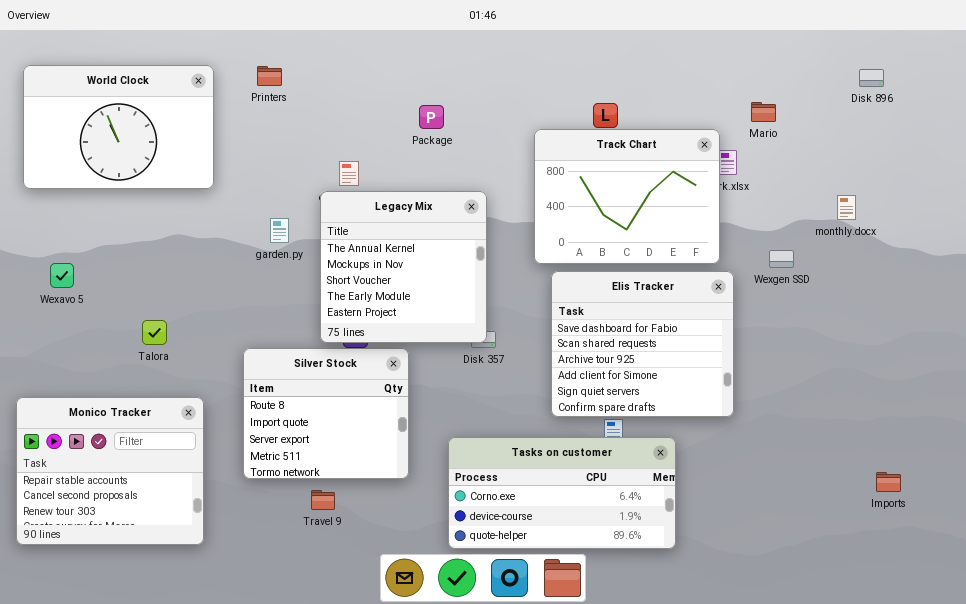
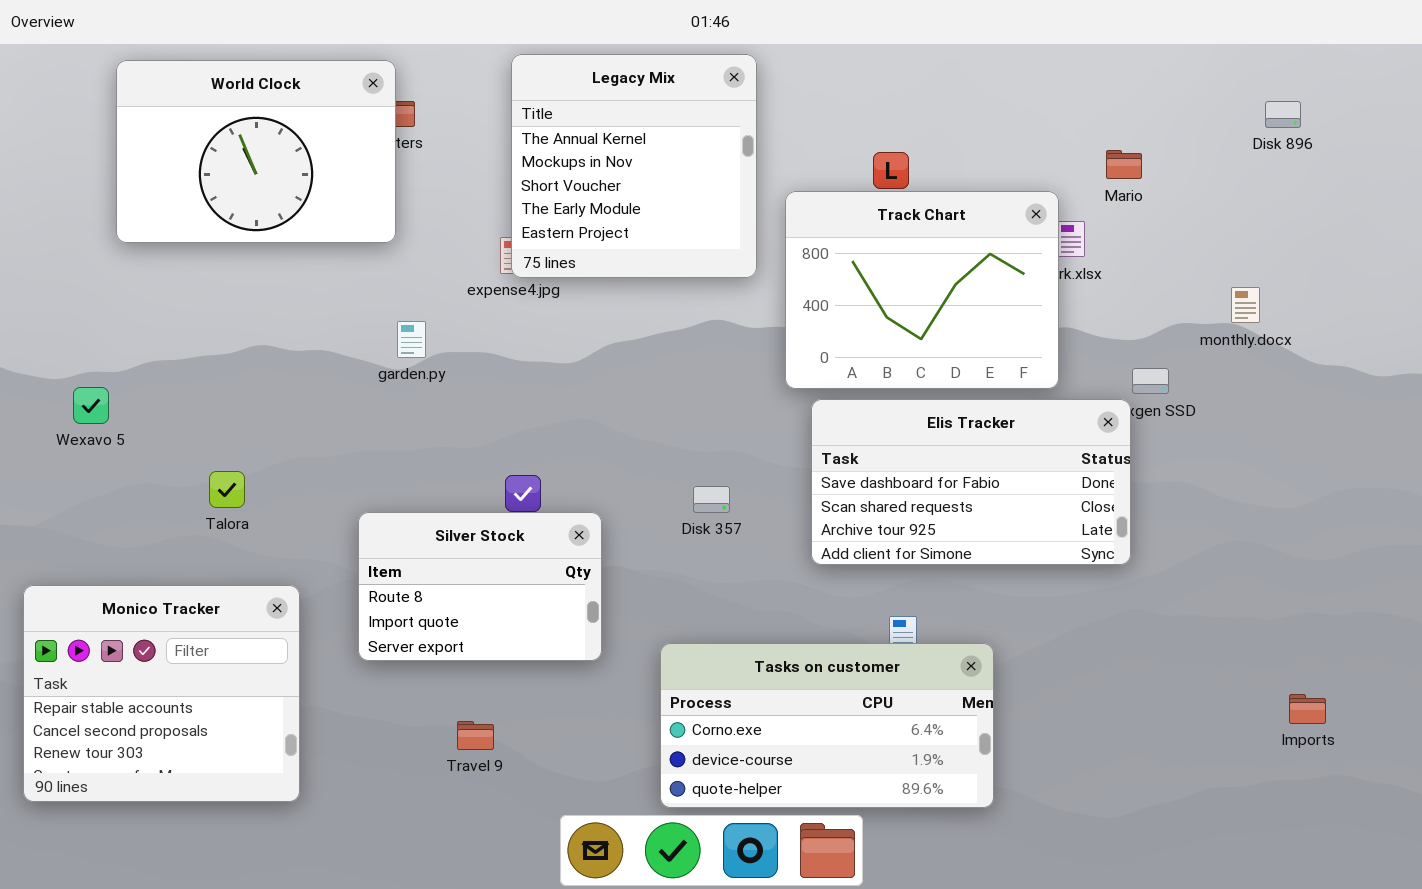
World Clock: [23,65,214,189] -> [116,60,396,243], moved
Legacy Mix: [320,191,487,343] -> [511,54,757,278], moved
Elis Tracker: [551,271,734,417] -> [811,399,1131,565], resized
Silver Stock: [243,348,409,479] -> [358,512,602,661], resized

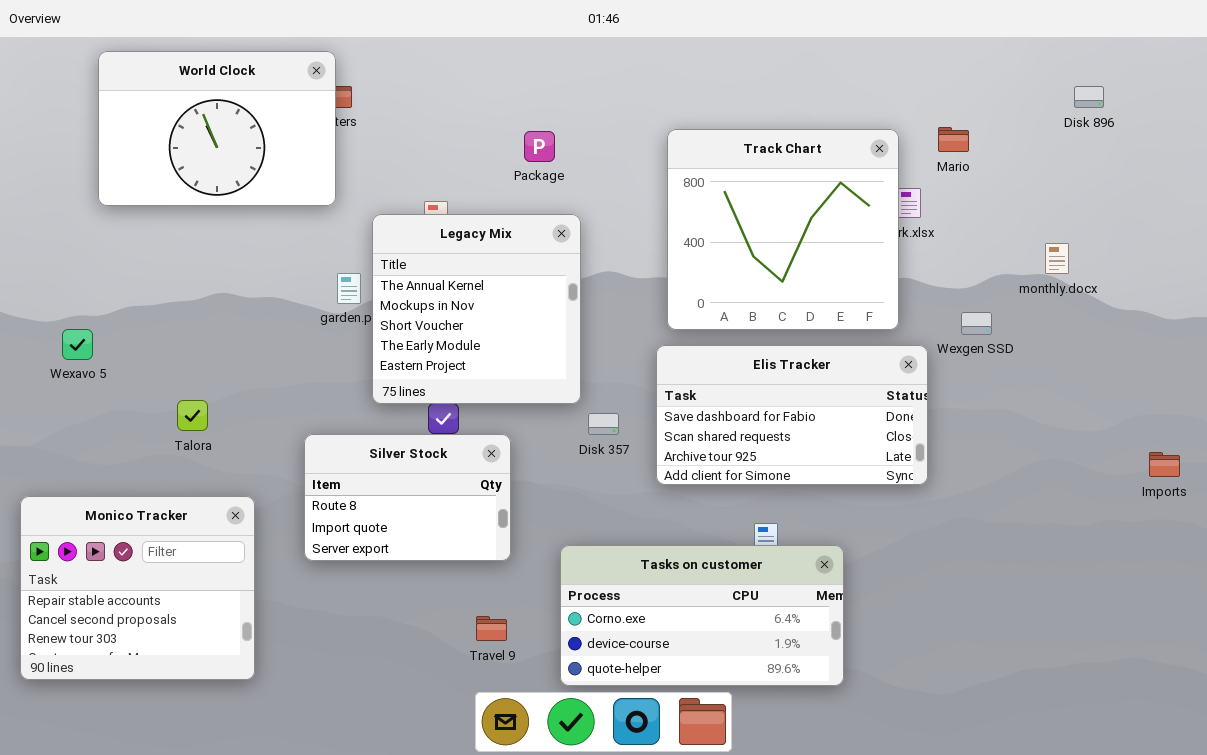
Legacy Mix: [511,54,757,278] -> [372,214,581,404], moved
Track Chart: [785,191,1059,389] -> [667,129,899,330], resized
Elis Tracker: [811,399,1131,565] -> [656,345,928,485], moved
Imports: [1289,694,1326,724] -> [1149,452,1180,477], moved
Travel 9: [457,721,494,750] -> [476,616,507,641], moved

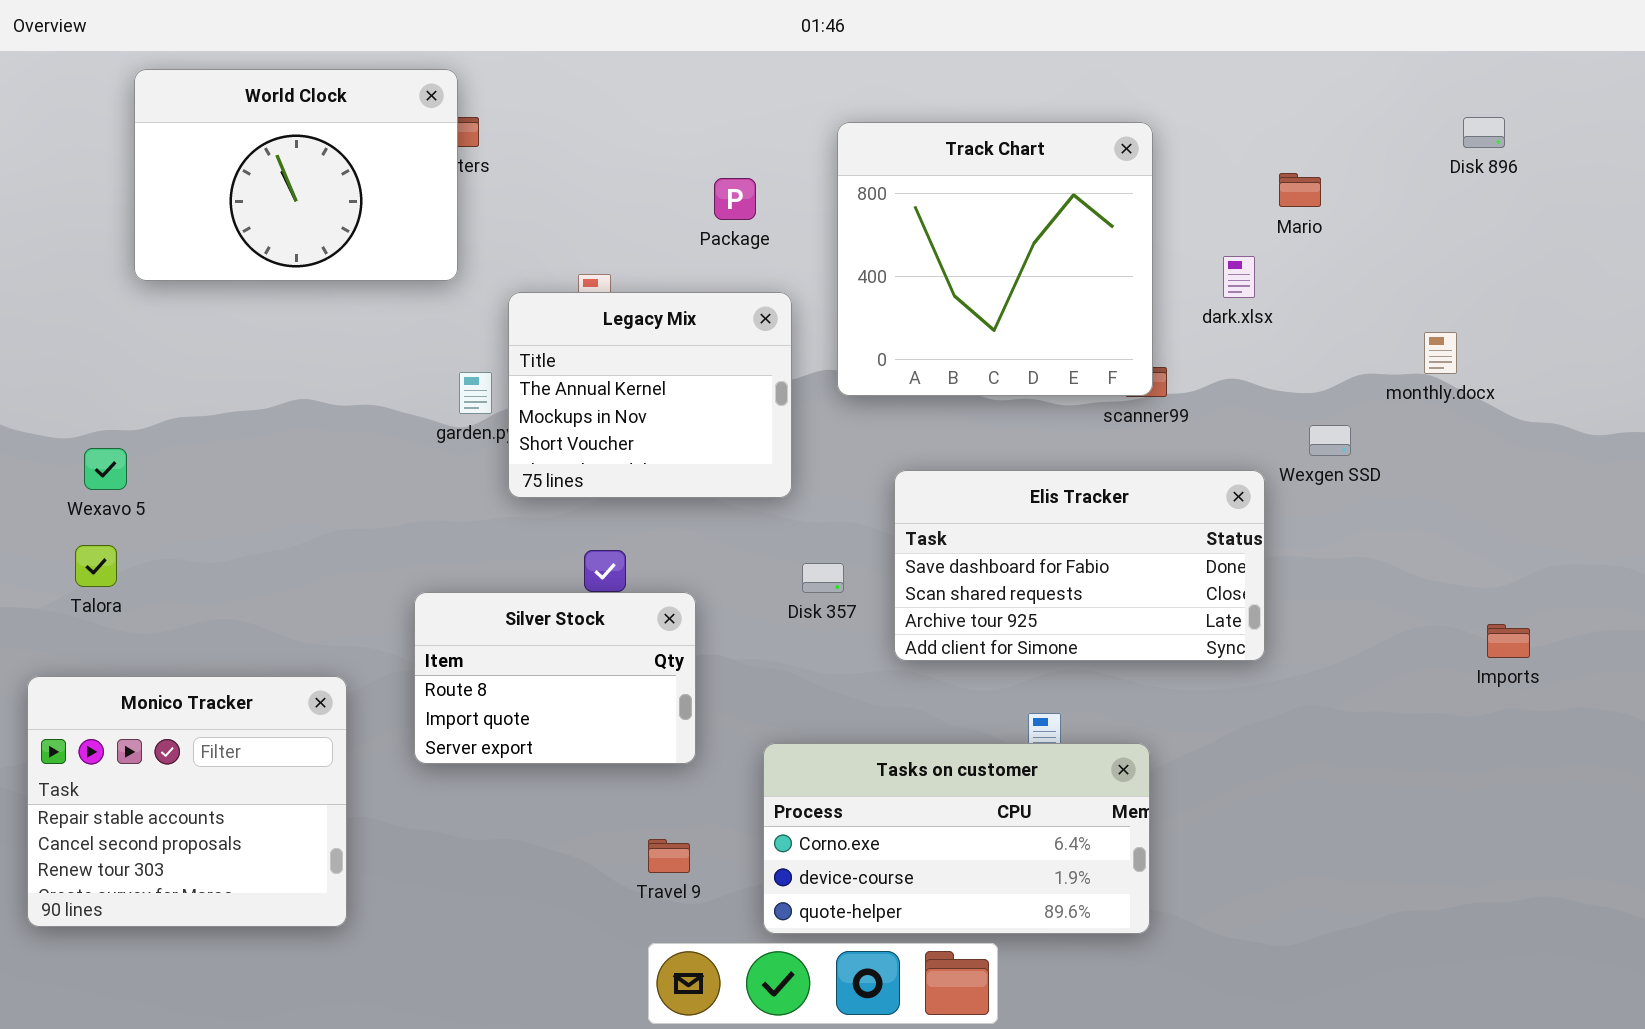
Track Chart: [667,129,899,330] -> [837,122,1153,396], moved
Legacy Mix: [372,214,581,404] -> [508,292,792,498], resized
Talora: [177,400,208,431] -> [75,545,117,587], moved
Imports: [1149,452,1180,477] -> [1487,624,1530,658], moved

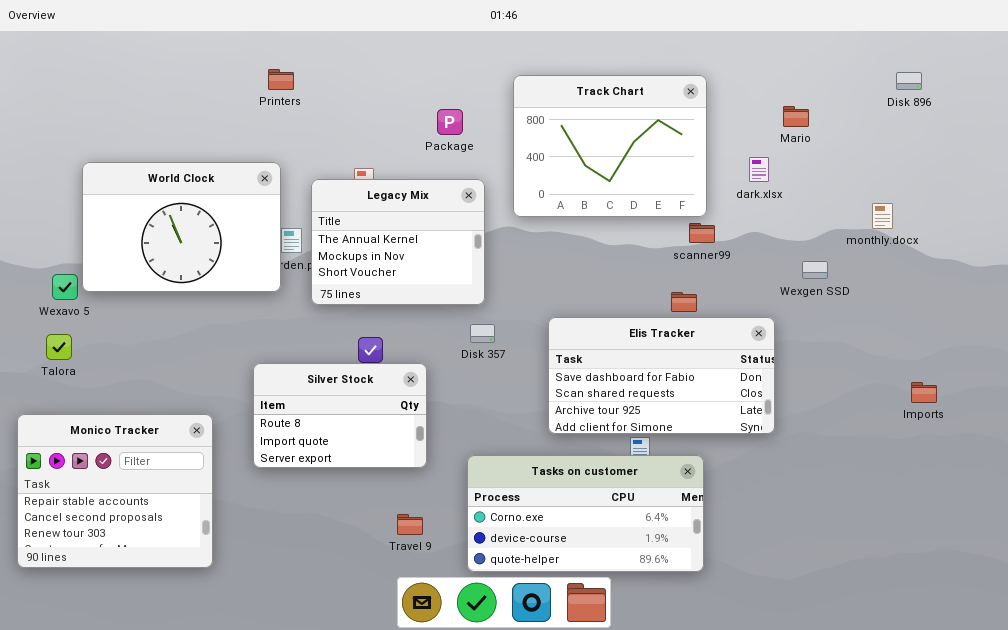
World Clock: [134,69,458,281] -> [82,162,281,292], moved
Track Chart: [837,122,1153,396] -> [513,75,707,217], resized
Elis Tracker: [894,470,1265,661] -> [548,317,775,434], moved
Disk 357: [802,563,844,593] -> [470,324,495,343], moved

